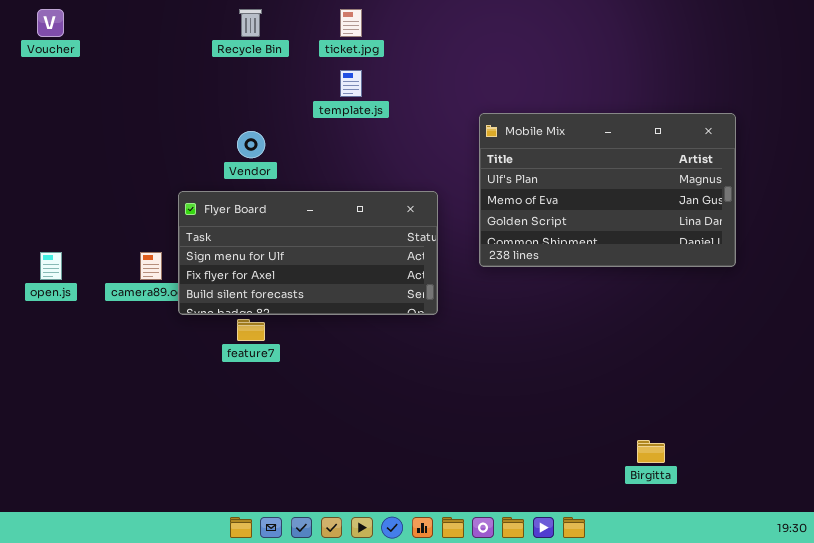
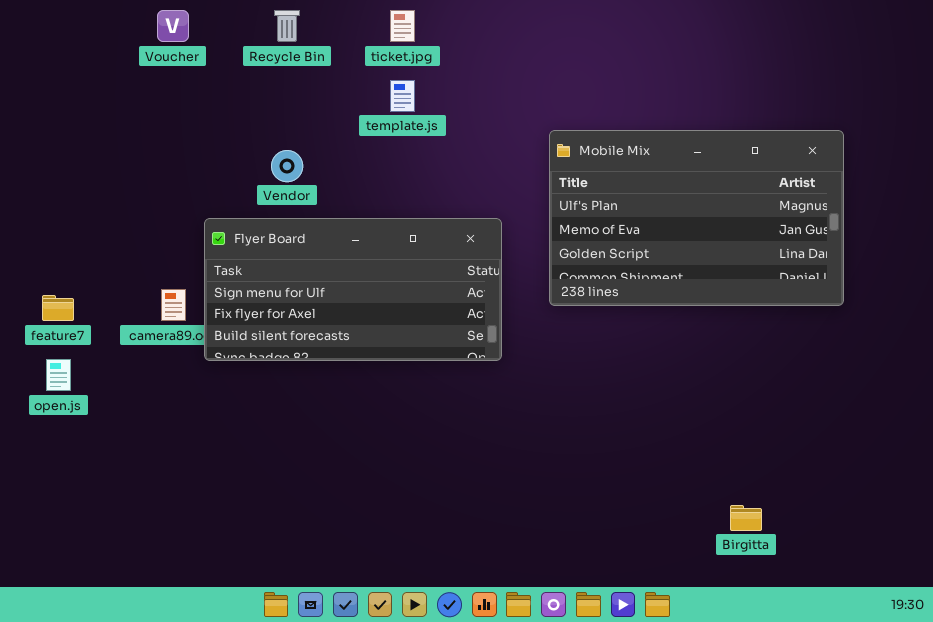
Voucher: [37,9,64,37] -> [157,10,189,42], moved
open.js: [40,252,62,280] -> [46,359,71,391], moved
feature7: [237,319,265,341] -> [42,295,74,321], moved

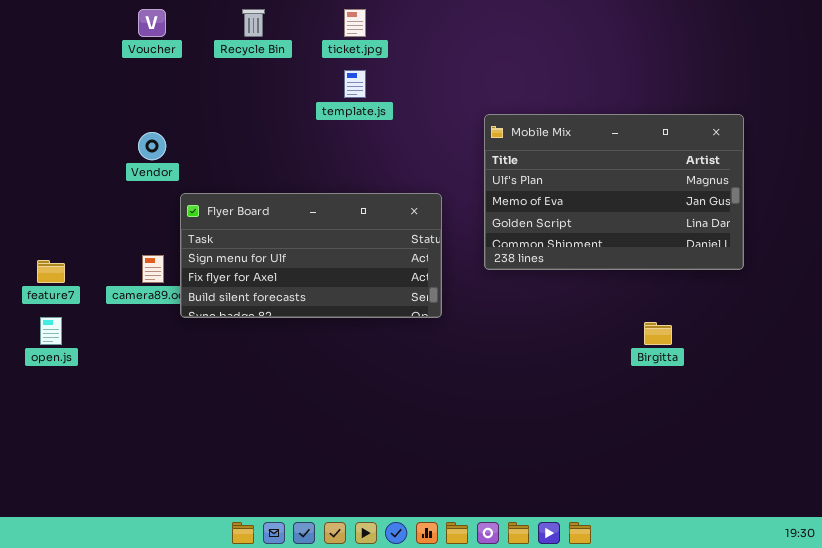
Vendor: [271,150,303,182] -> [138,132,166,160], moved
Birgitta: [730,505,762,531] -> [644,322,672,345], moved

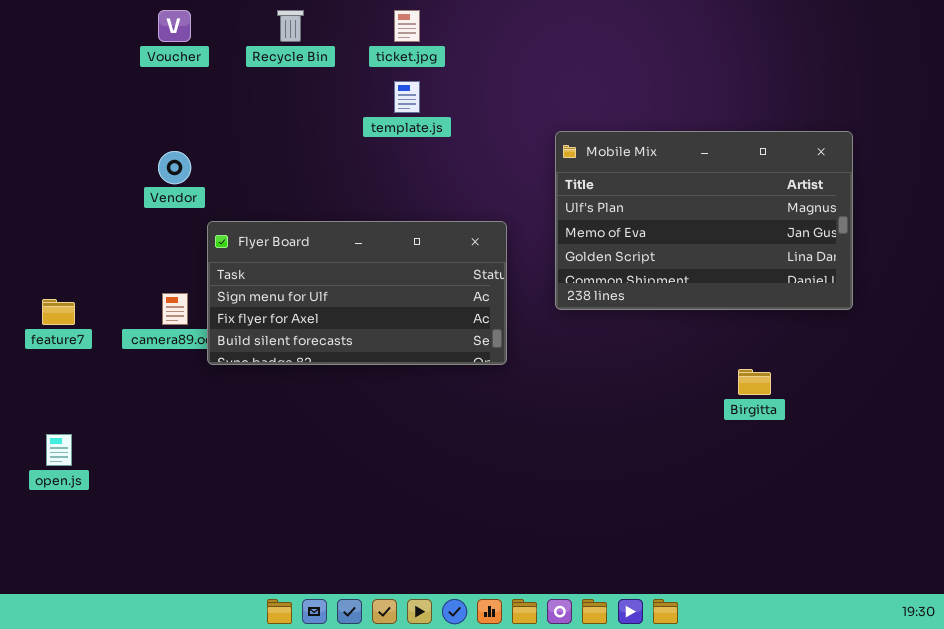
open.js: [40,317,62,345] -> [46,434,72,466], moved

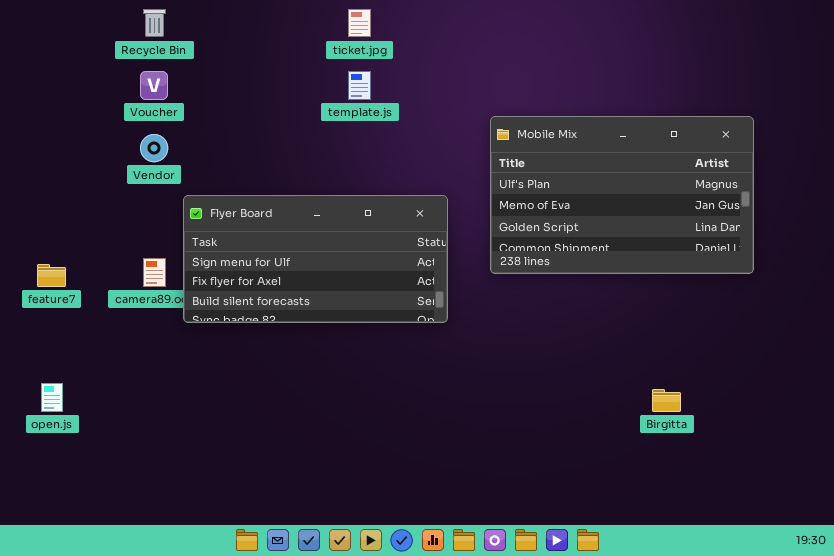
Voucher: [158,10,191,42] -> [140,71,168,100], moved
Recycle Bin: [277,10,304,42] -> [143,9,166,37], moved
Birgitta: [738,369,771,395] -> [652,389,681,412], moved

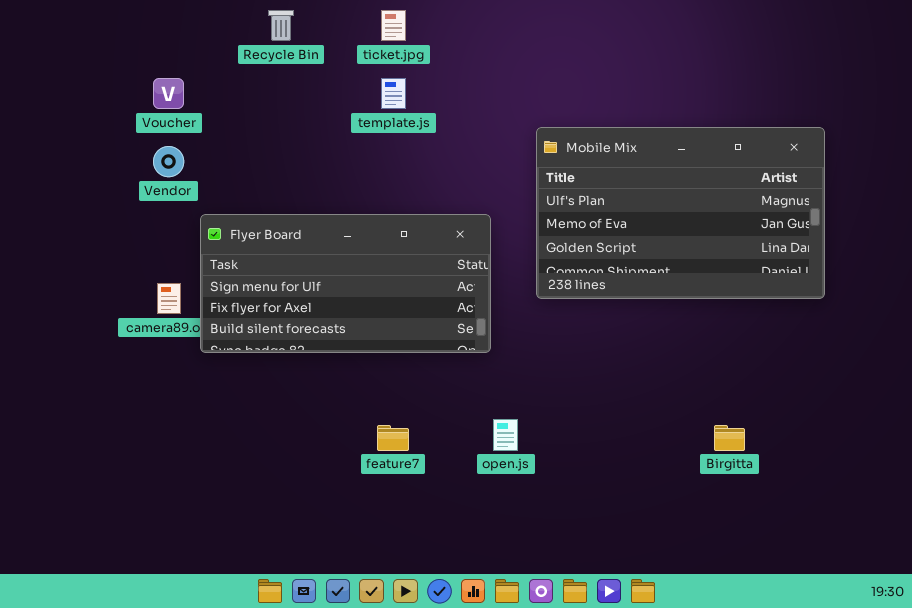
Recycle Bin: [143,9,166,37] -> [268,10,294,41], moved
feature7: [37,264,66,287] -> [377,425,409,451], moved
open.js: [41,383,63,412] -> [493,419,518,451], moved

